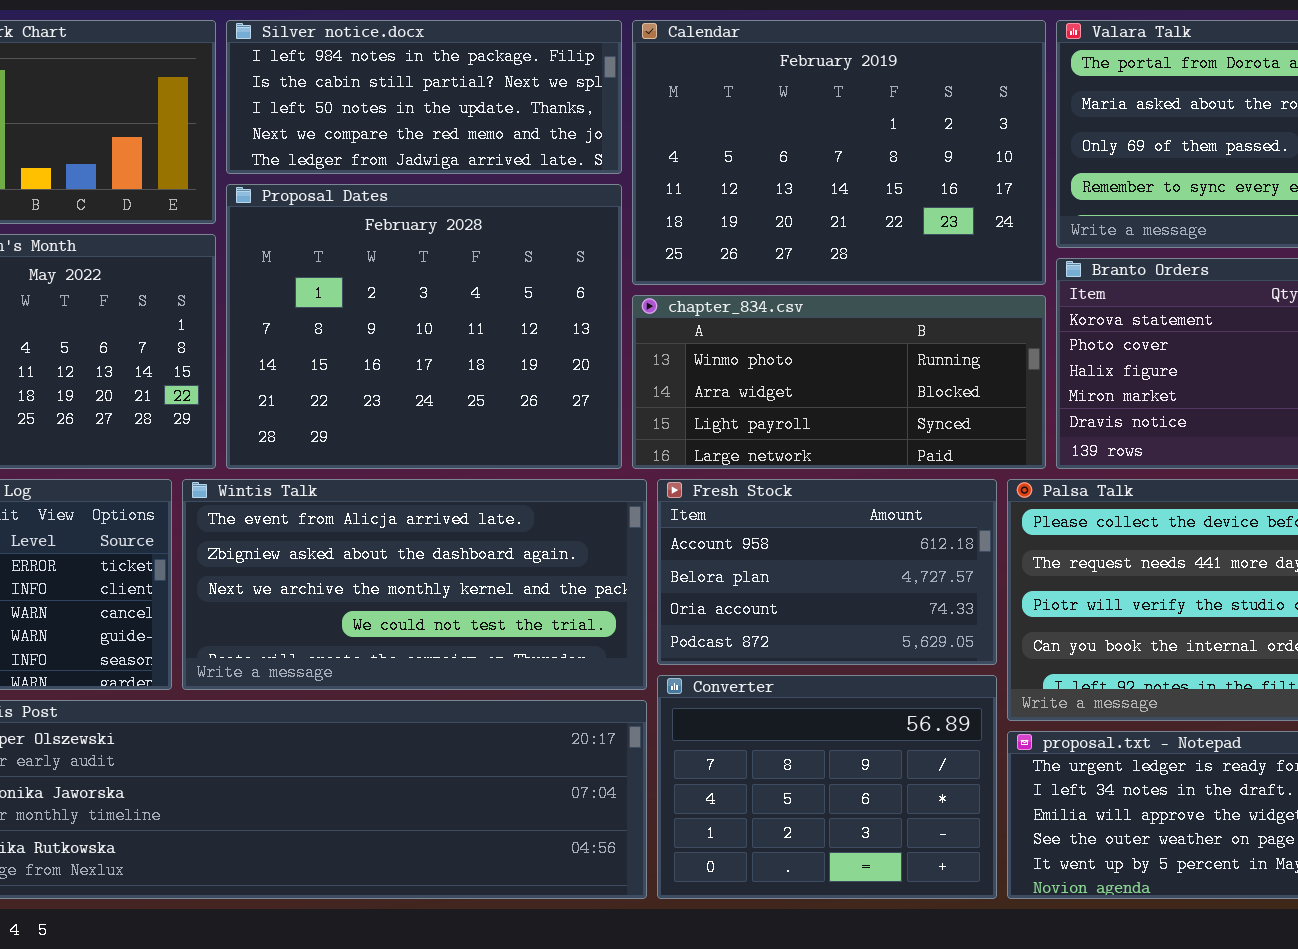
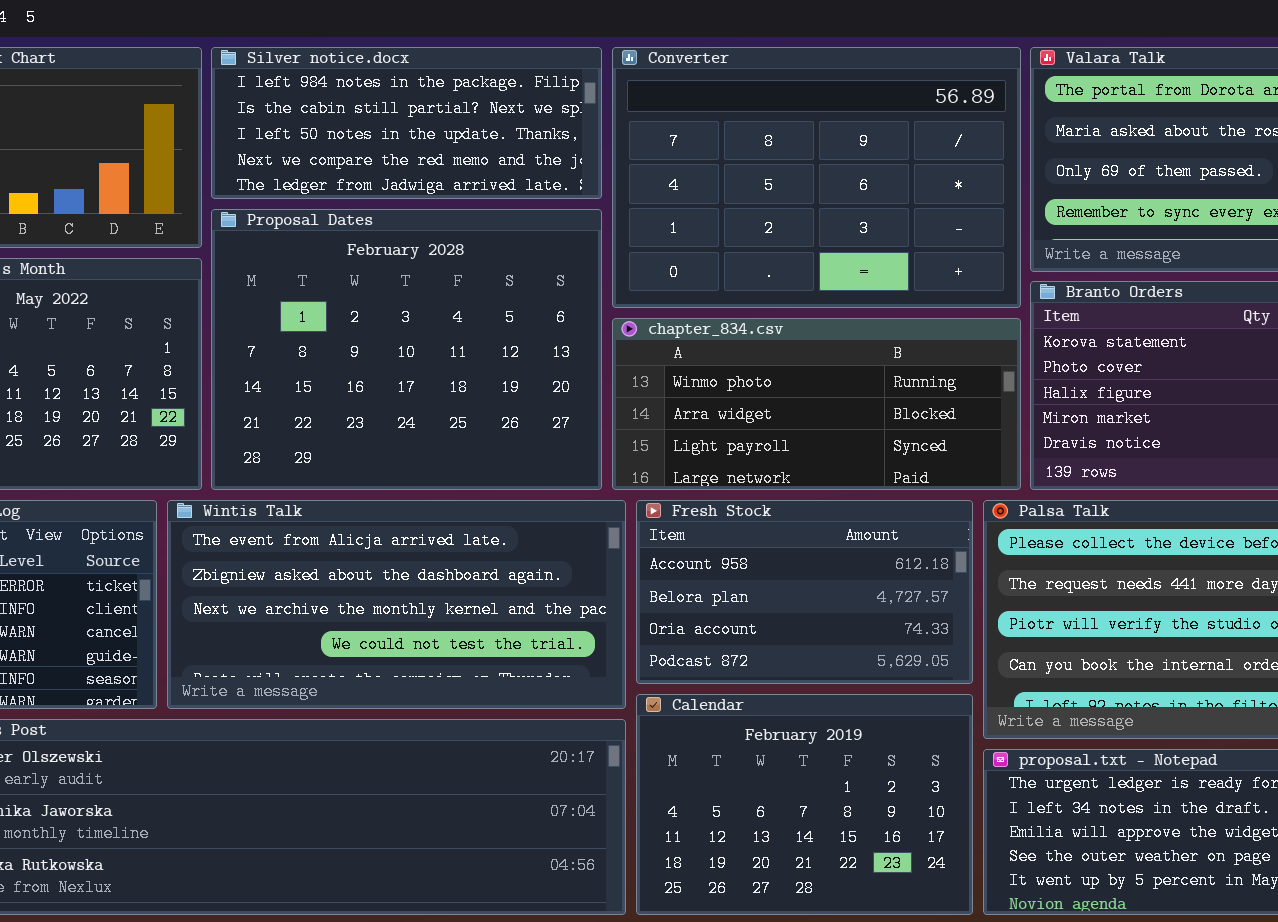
Calendar: [632,20,1046,285] -> [636,694,973,915], moved, resized
Converter: [657,675,997,899] -> [612,47,1021,308], moved, resized

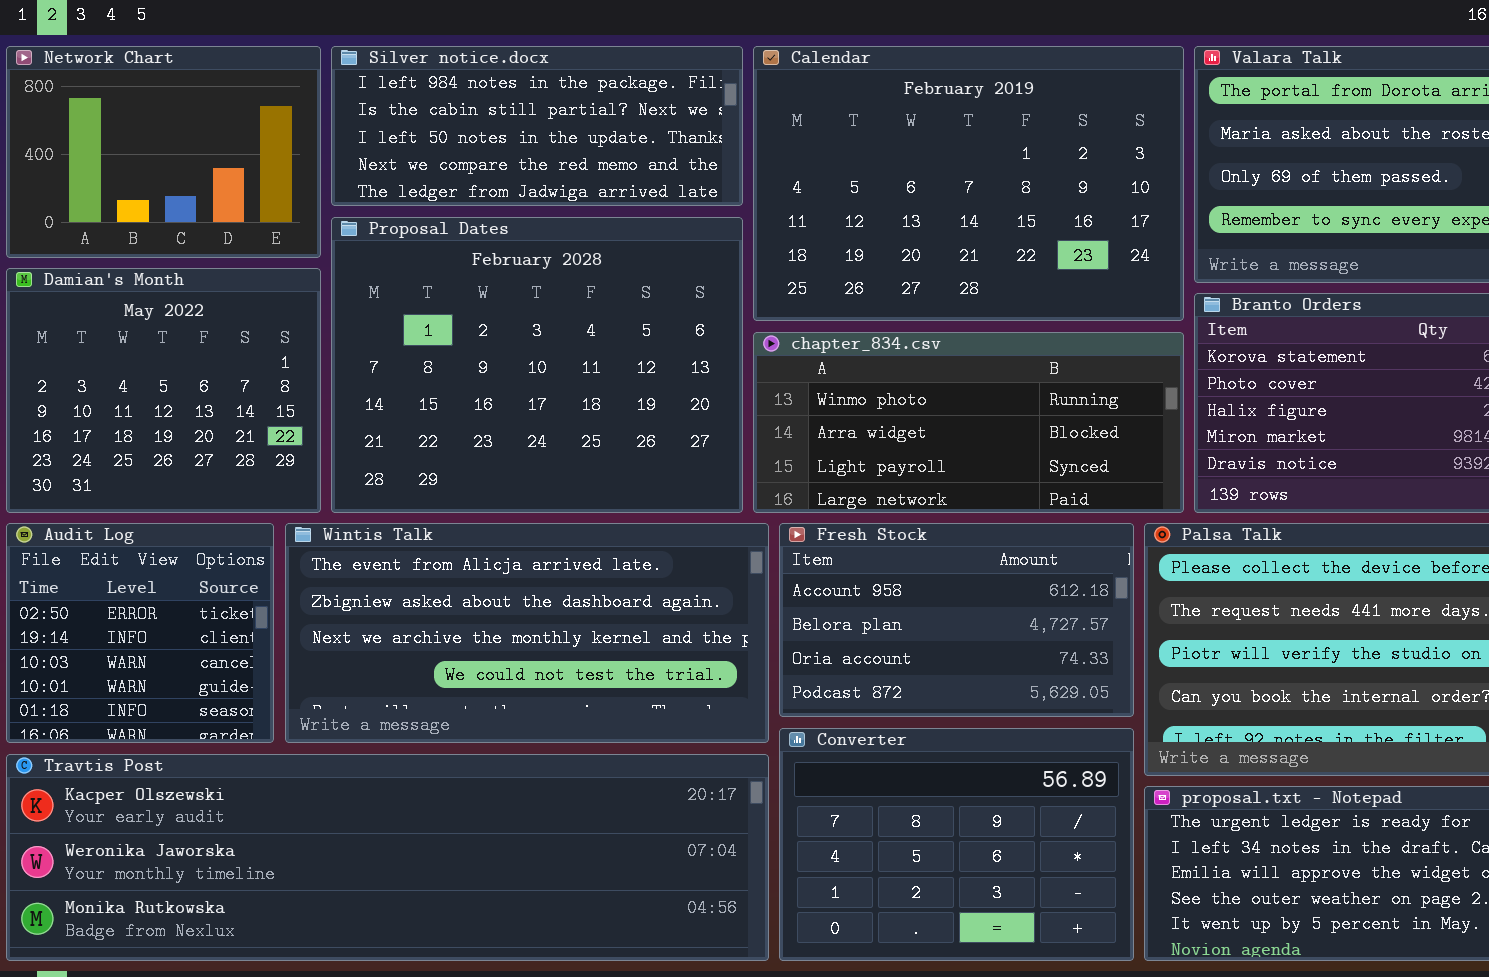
Converter: [612,47,1021,308] -> [779,728,1134,961], moved, resized
Calendar: [636,694,973,915] -> [753,46,1184,321], moved, resized

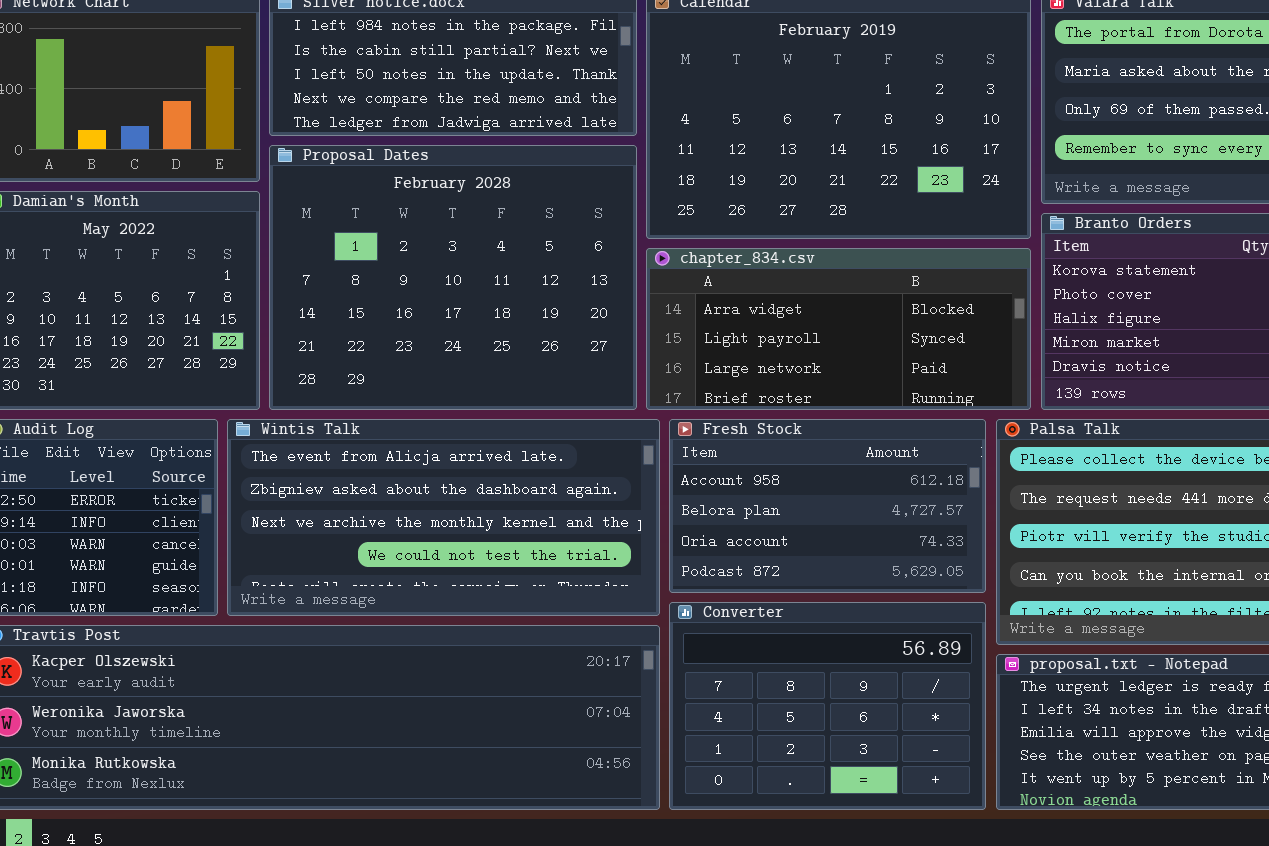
chapter_834.csv: [753,332,1184,513] -> [646,248,1031,410], scrolled down 1 row

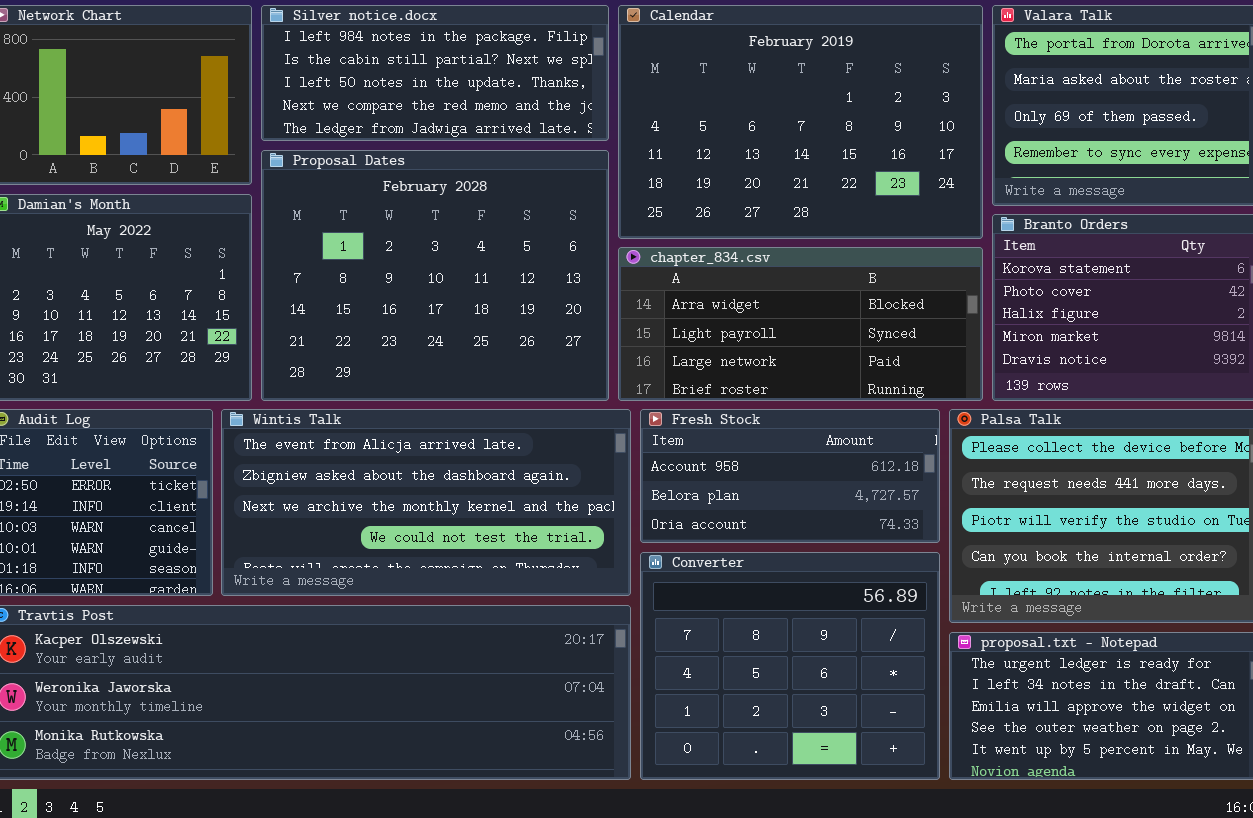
Fresh Stock: [669,419,986,593] -> [640,409,940,543], resized
Converter: [669,602,986,810] -> [640,552,940,780], resized

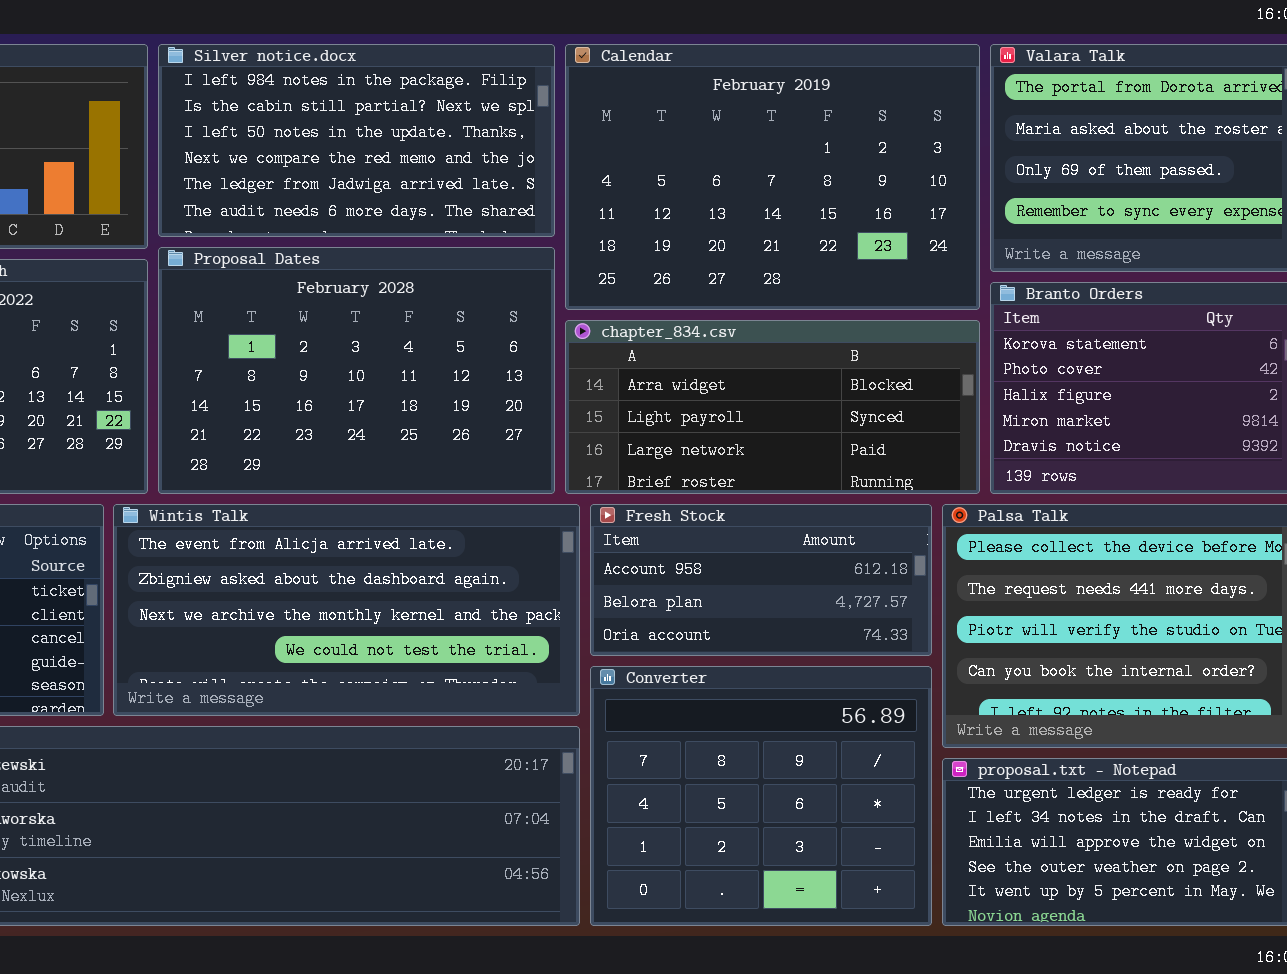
Silver notice.docx: [261,5,609,141] -> [158,44,555,237], resized
Proposal Dates: [261,150,609,401] -> [158,247,555,494], resized

